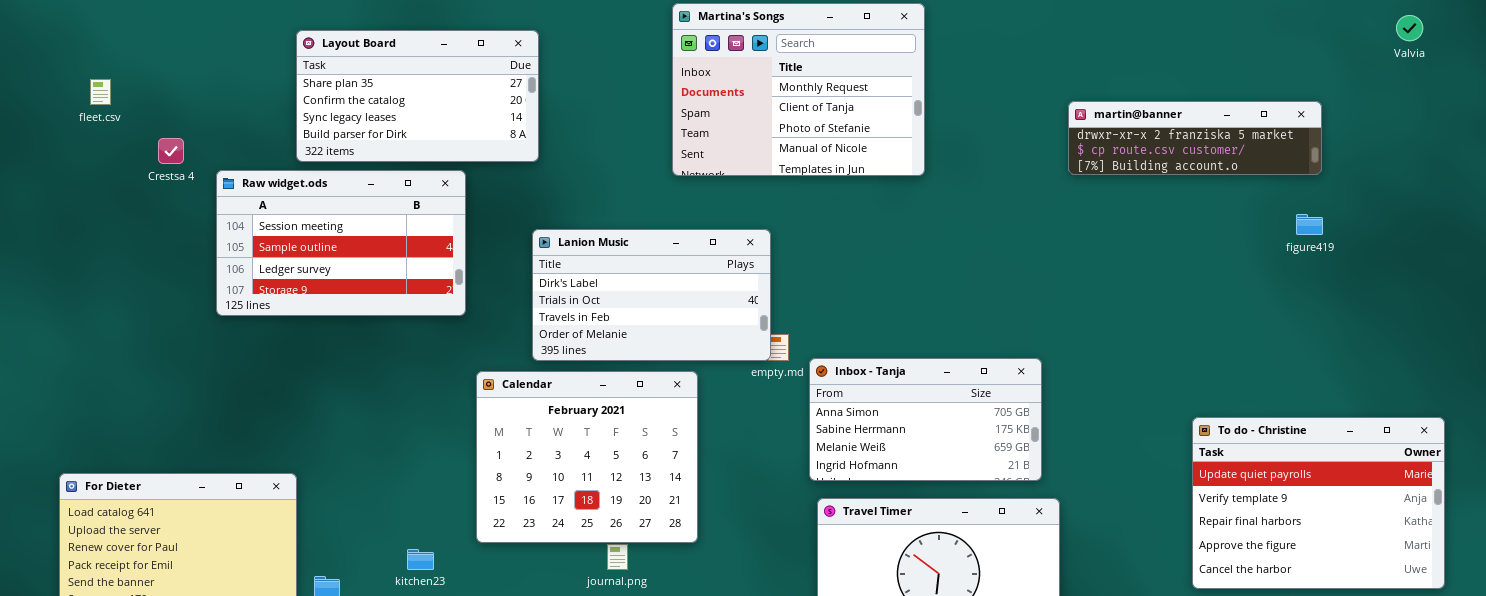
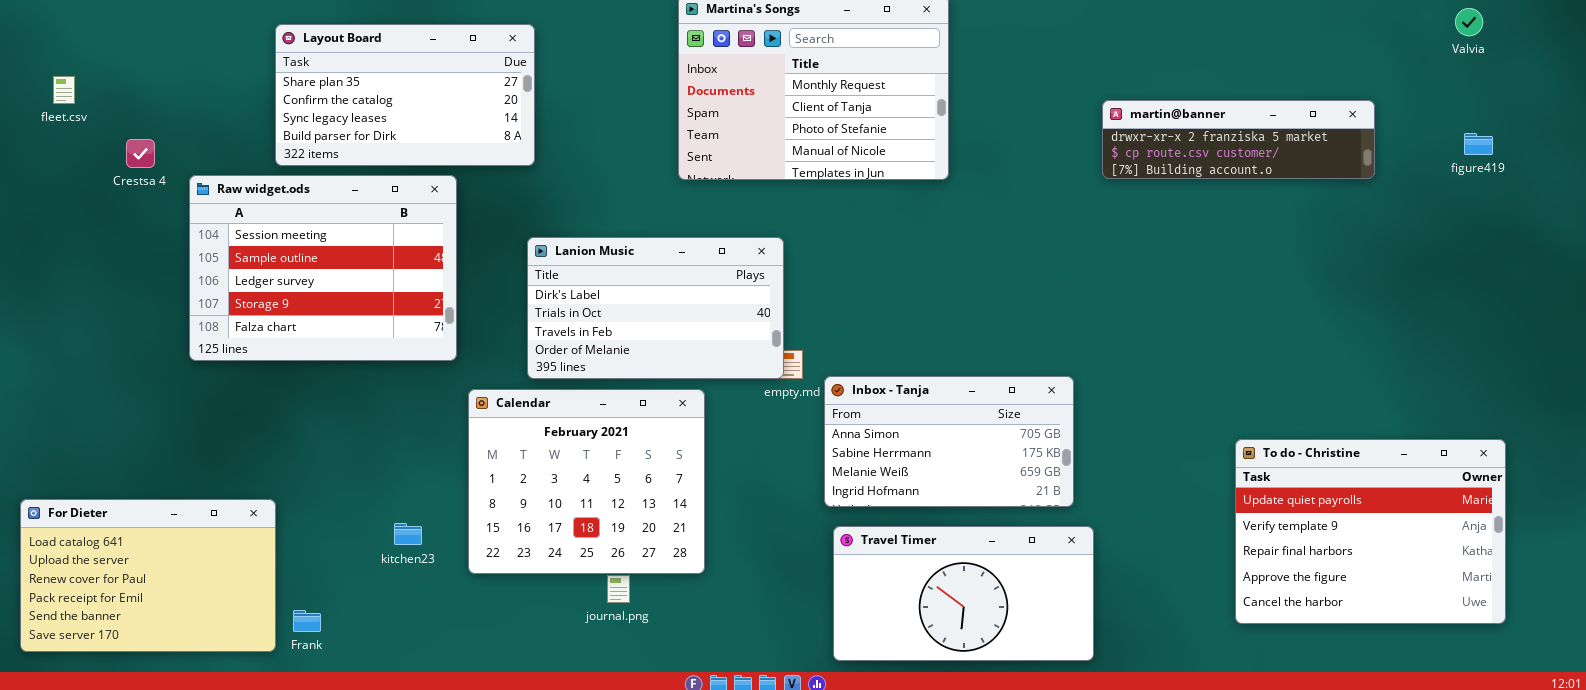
Raw widget.ods: [216,170,466,316] -> [189,175,457,361], resized
figure419: [1296,214,1323,235] -> [1464,133,1493,155], moved
kitchen23: [407,549,434,570] -> [394,523,422,545], moved

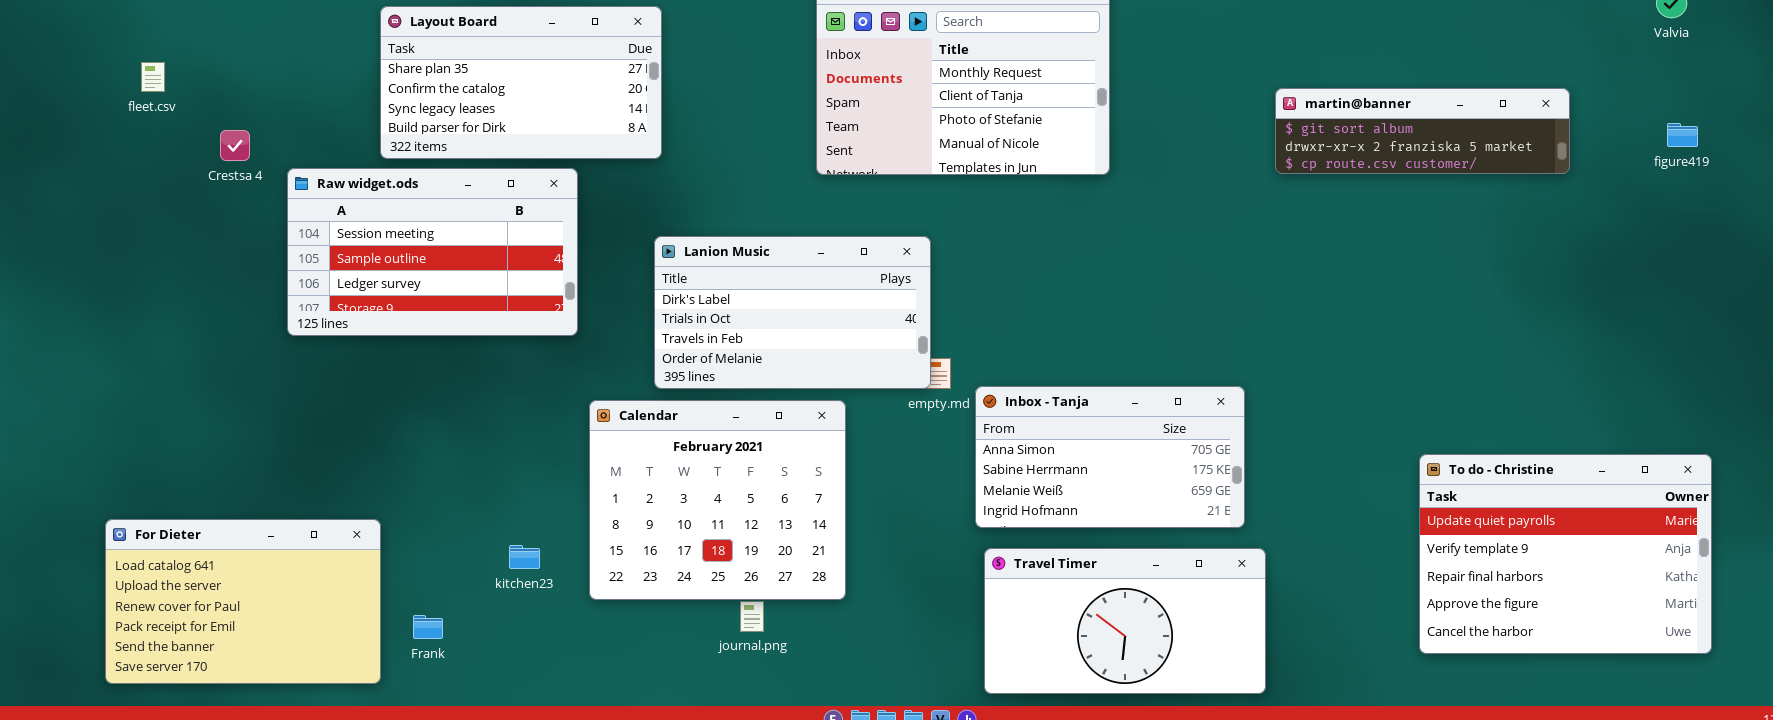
martin@banner: [1102,100,1375,179] -> [1275,88,1570,174], scrolled up 1 row
Raw widget.ods: [189,175,457,361] -> [287,168,578,336], resized
Frank: [293,610,321,632] -> [413,615,443,639], moved

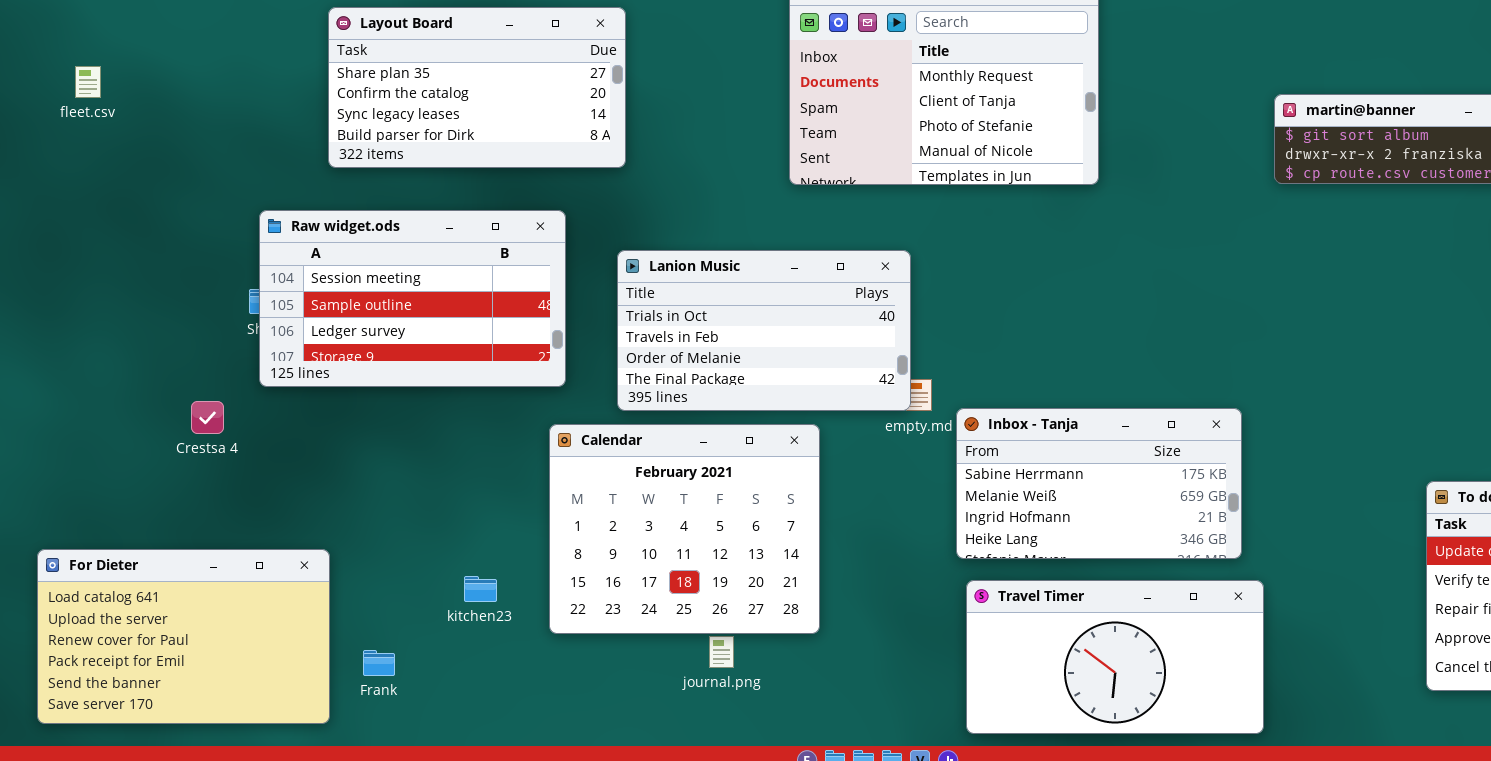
Crestsa 4: [220,130,250,161] -> [191,401,224,434], moved
Raw widget.ods: [287,168,578,336] -> [259,210,566,387], moved
Lanion Music: [654,236,931,389] -> [617,250,911,411], scrolled down 1 row
Inbox - Tanja: [975,386,1245,528] -> [956,408,1242,559], scrolled down 1 row

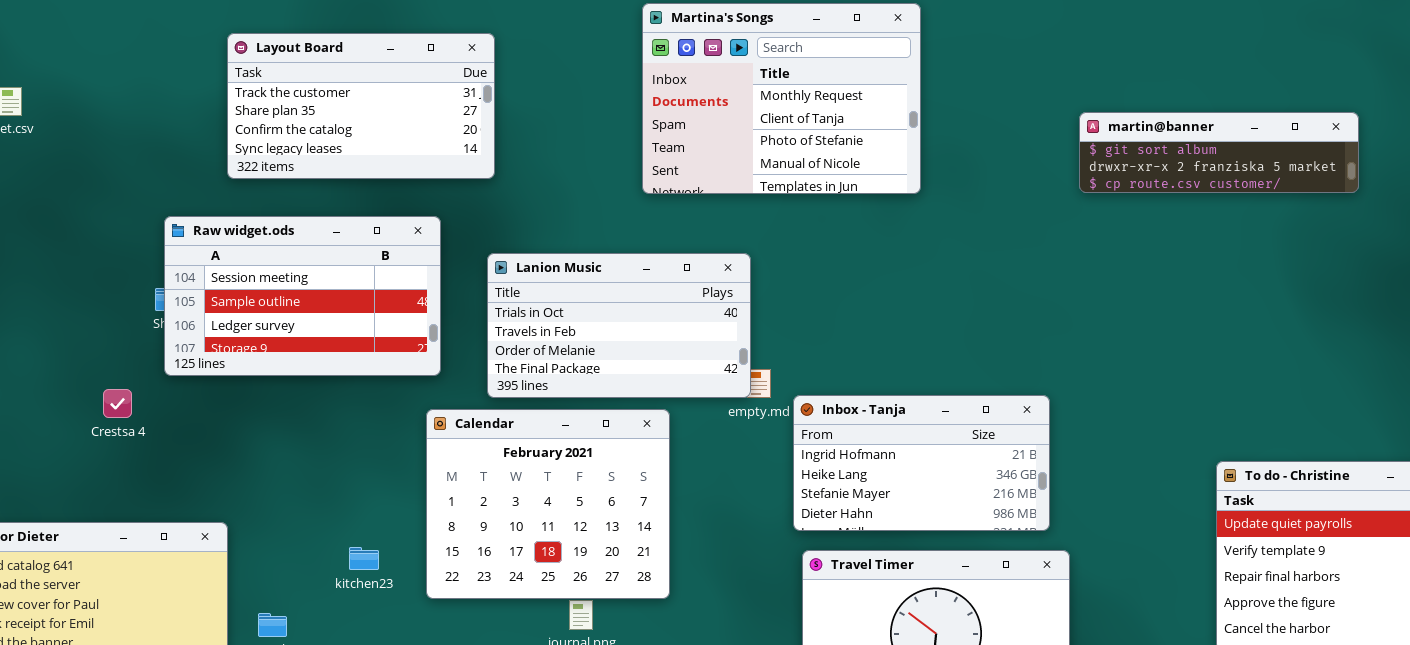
Layout Board: [328,7,626,168] -> [227,33,495,179], scrolled up 1 row
Inbox - Tanja: [956,408,1242,559] -> [793,395,1050,531], scrolled down 2 rows

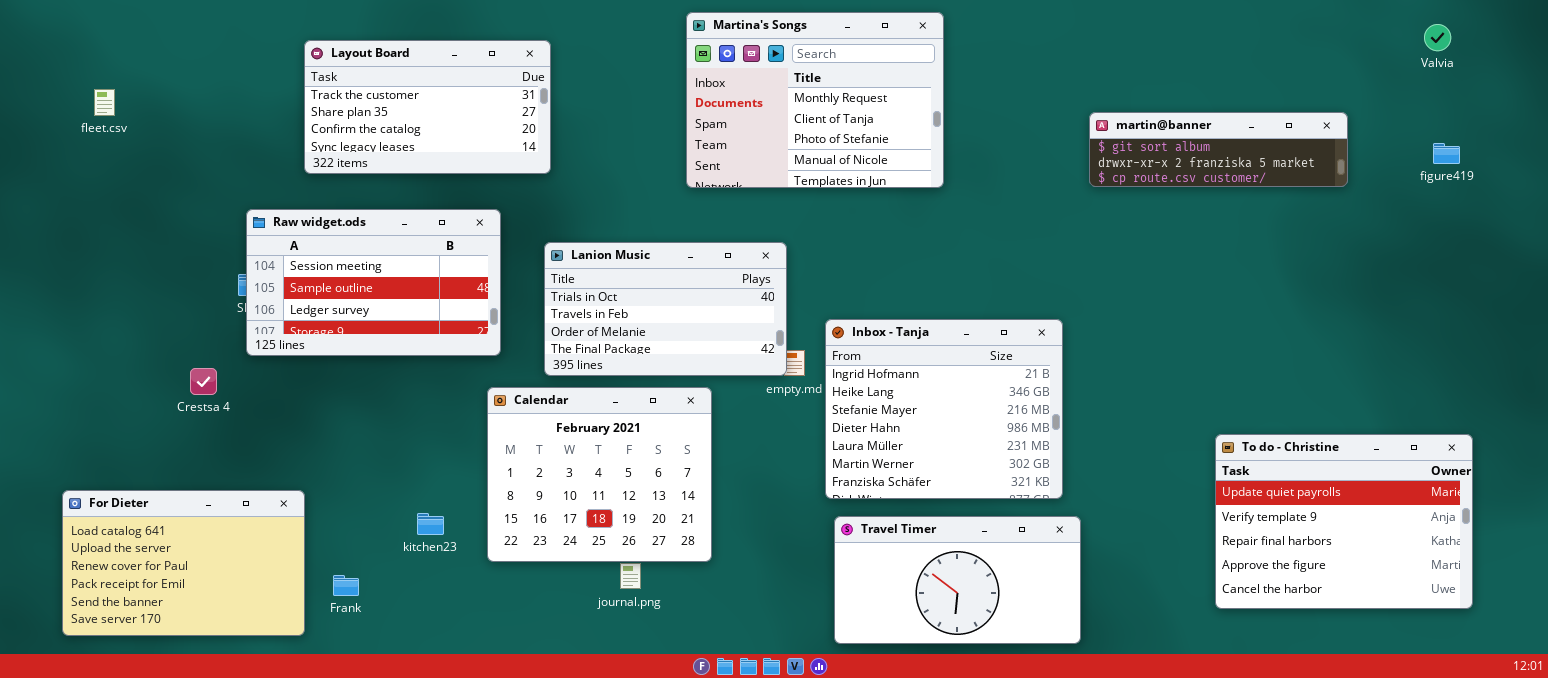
Inbox - Tanja: [793,395,1050,531] -> [825,319,1063,499], resized

